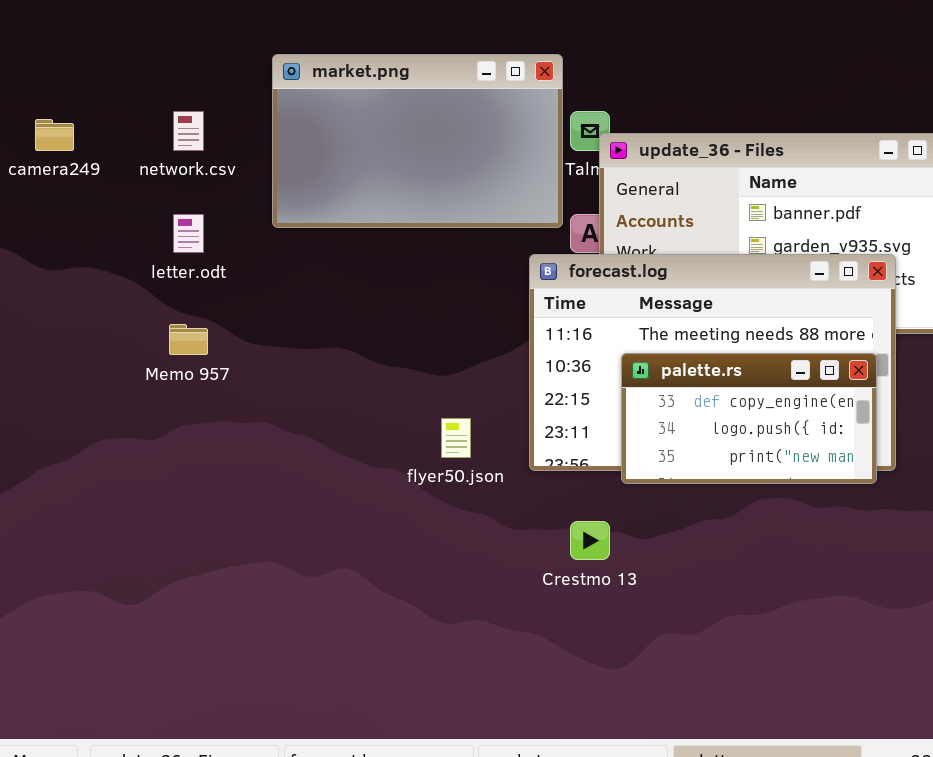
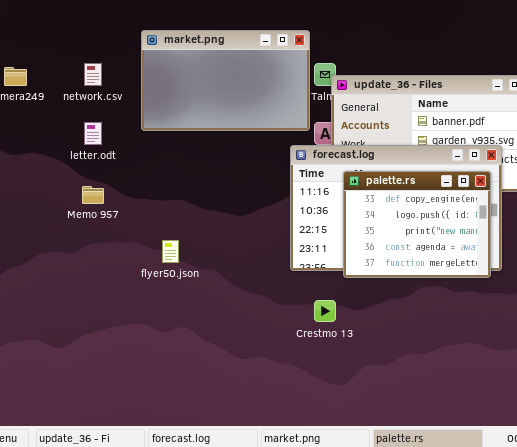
palette.rs: [621,353,877,484] -> [343,171,491,278], resized
flyer50.json: [441,418,471,458] -> [162,240,179,263], moved

